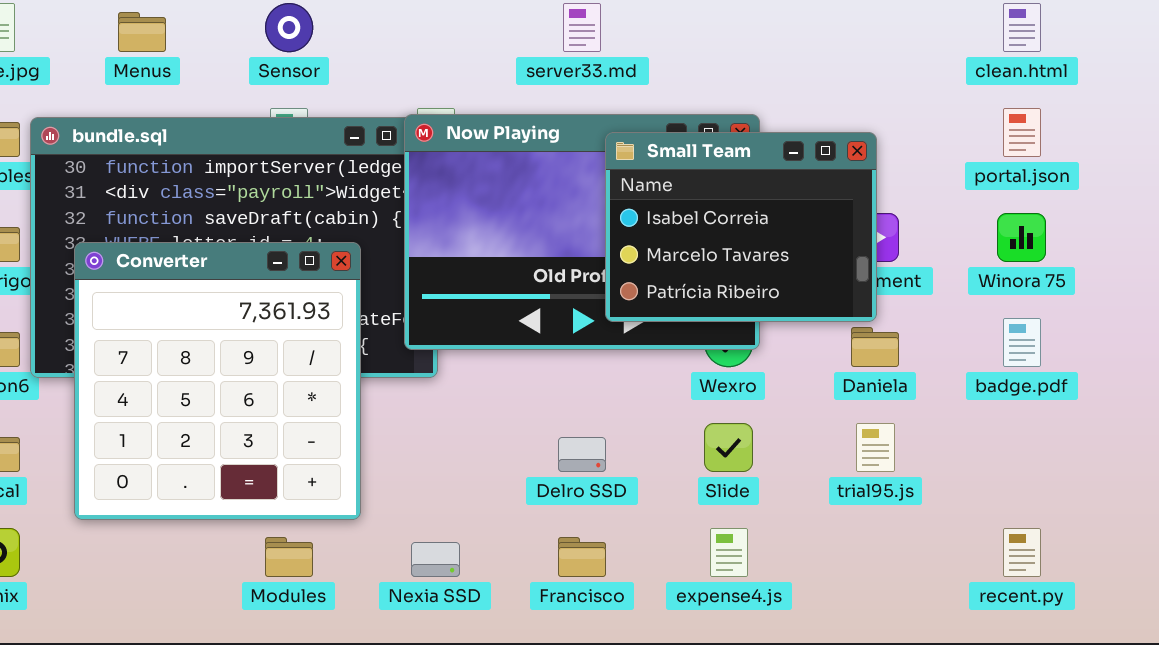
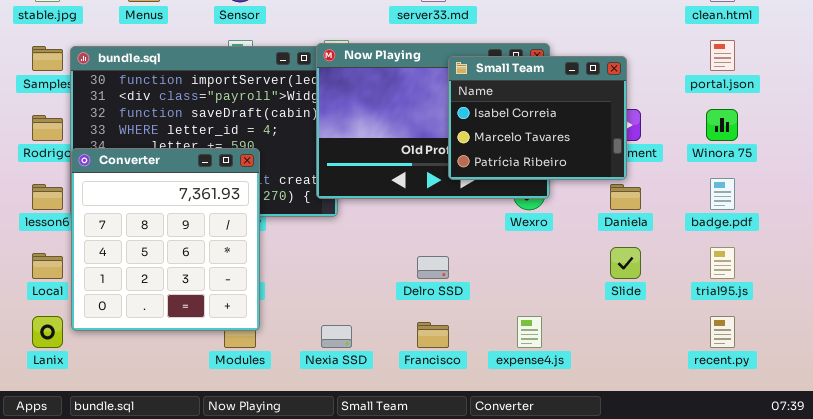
Converter: [74,242,361,520] -> [71,148,260,331], moved
Slide: [704,423,753,472] -> [610,247,641,279], moved
trial95.js: [856,423,895,472] -> [710,247,735,279], moved

